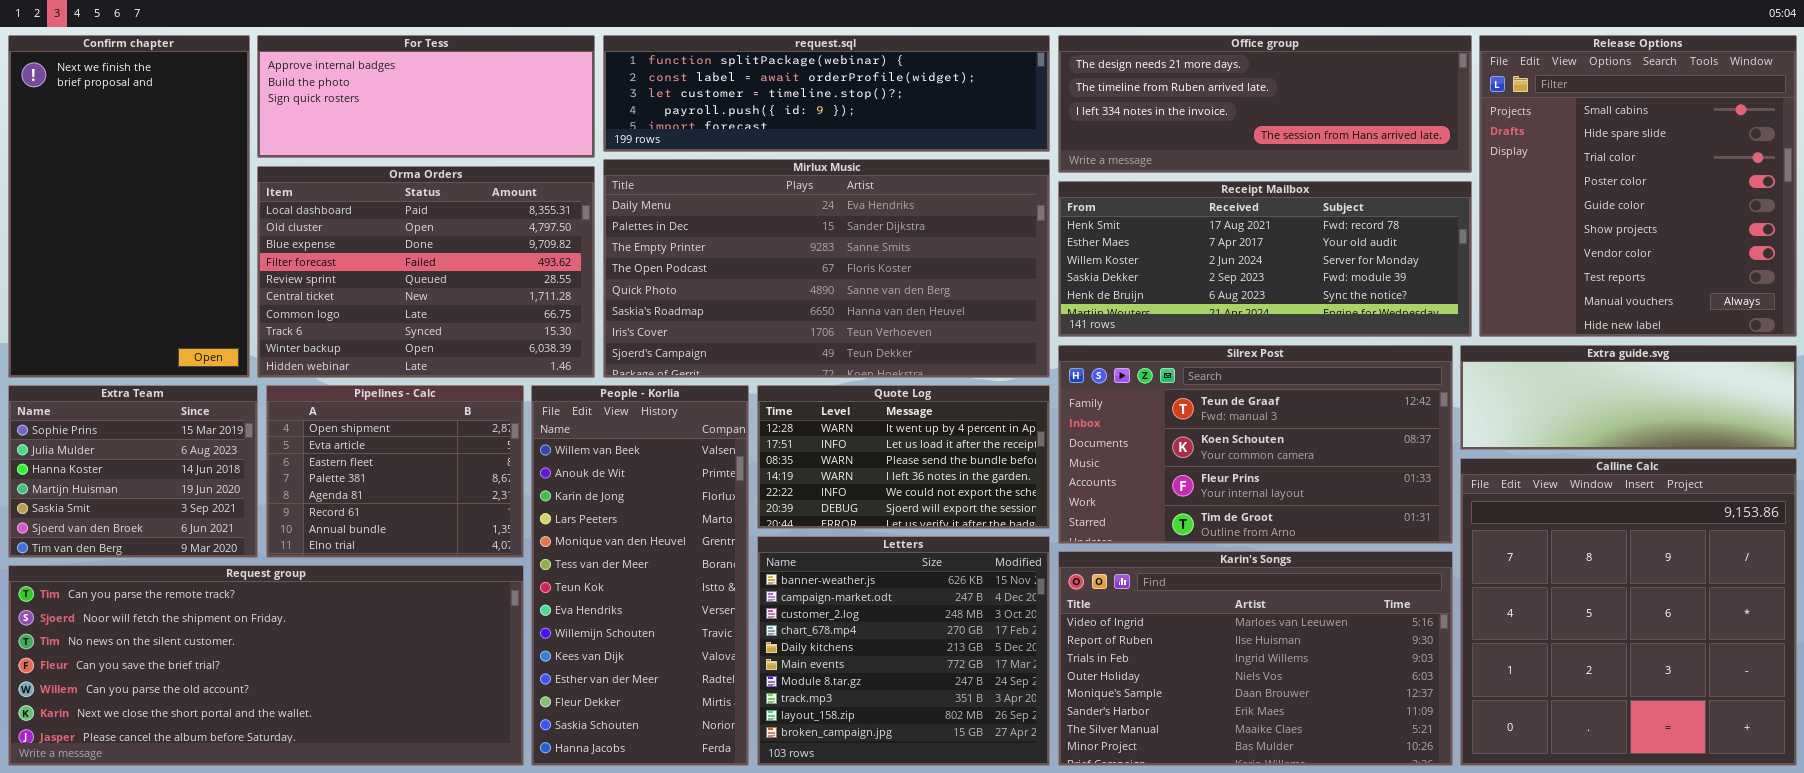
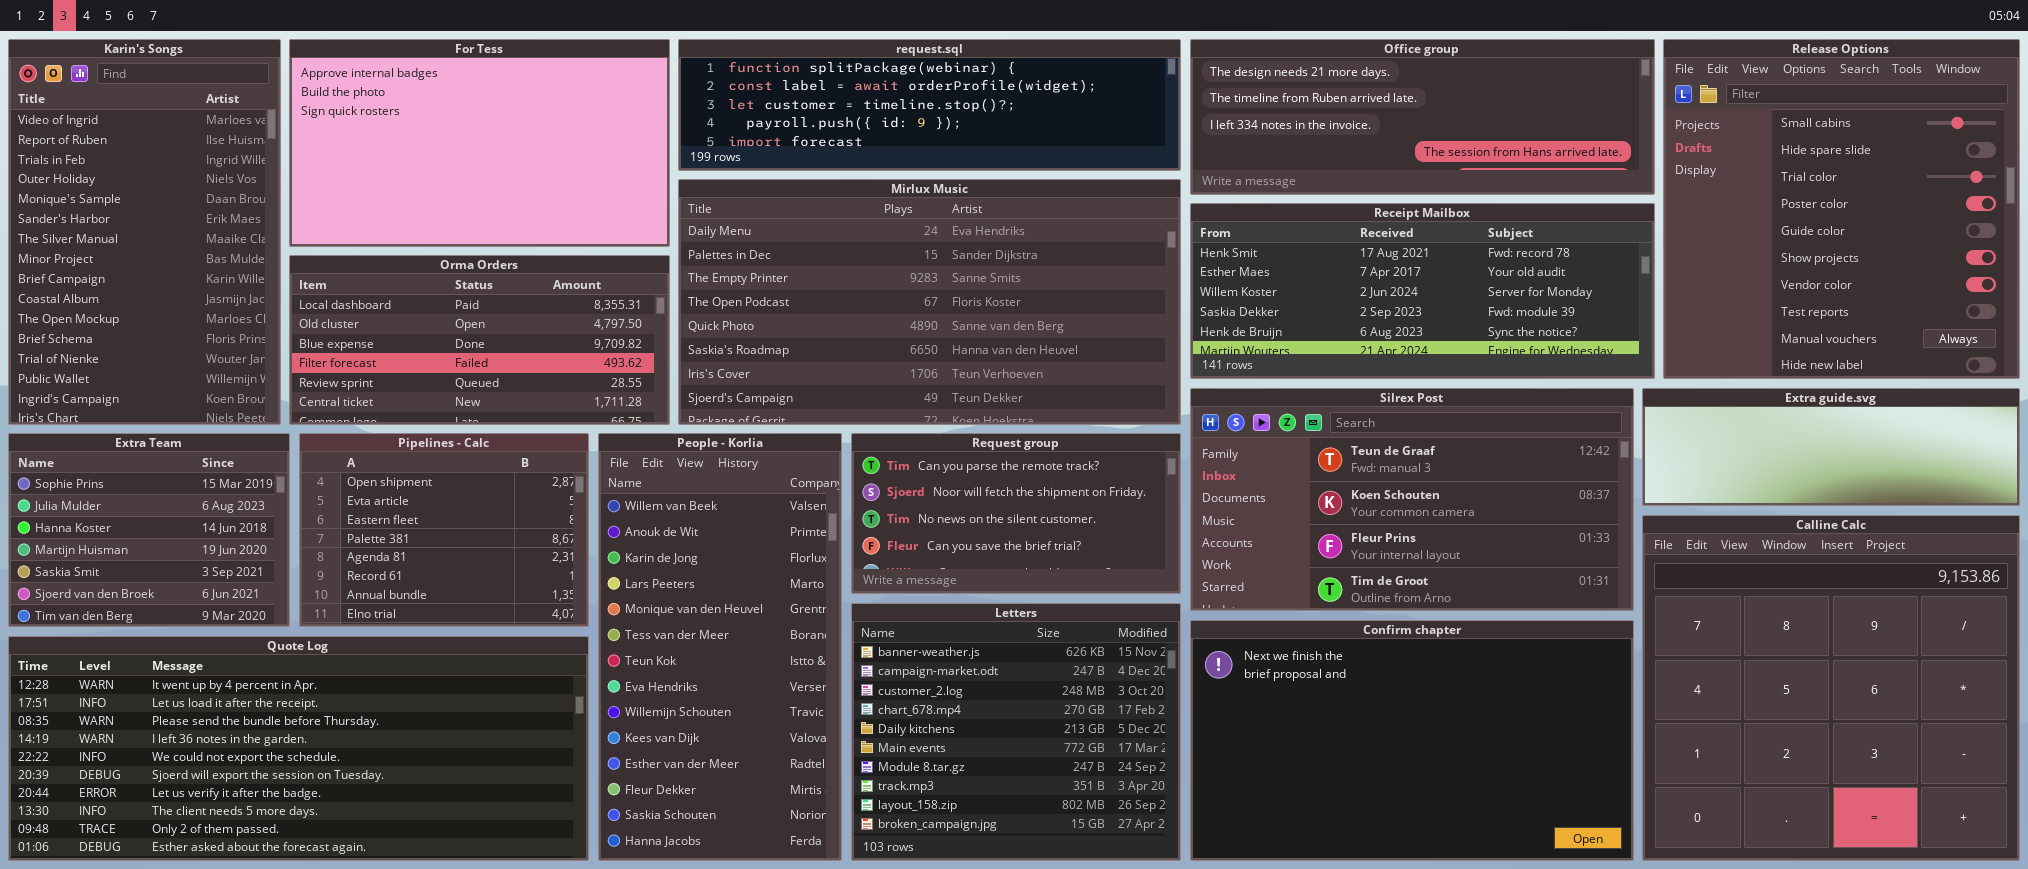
Confirm chapter: [8,35,250,378] -> [1190,620,1634,861], moved, resized
For Tess: [257,35,595,158] -> [289,39,670,247], resized
Orma Orders: [257,166,595,378] -> [289,255,670,425], resized
Quote Log: [757,385,1050,529] -> [8,636,589,861], moved, resized
Karin's Songs: [1058,551,1453,766] -> [8,39,281,425], moved, resized
Request group: [8,565,524,766] -> [851,433,1181,594], moved, resized

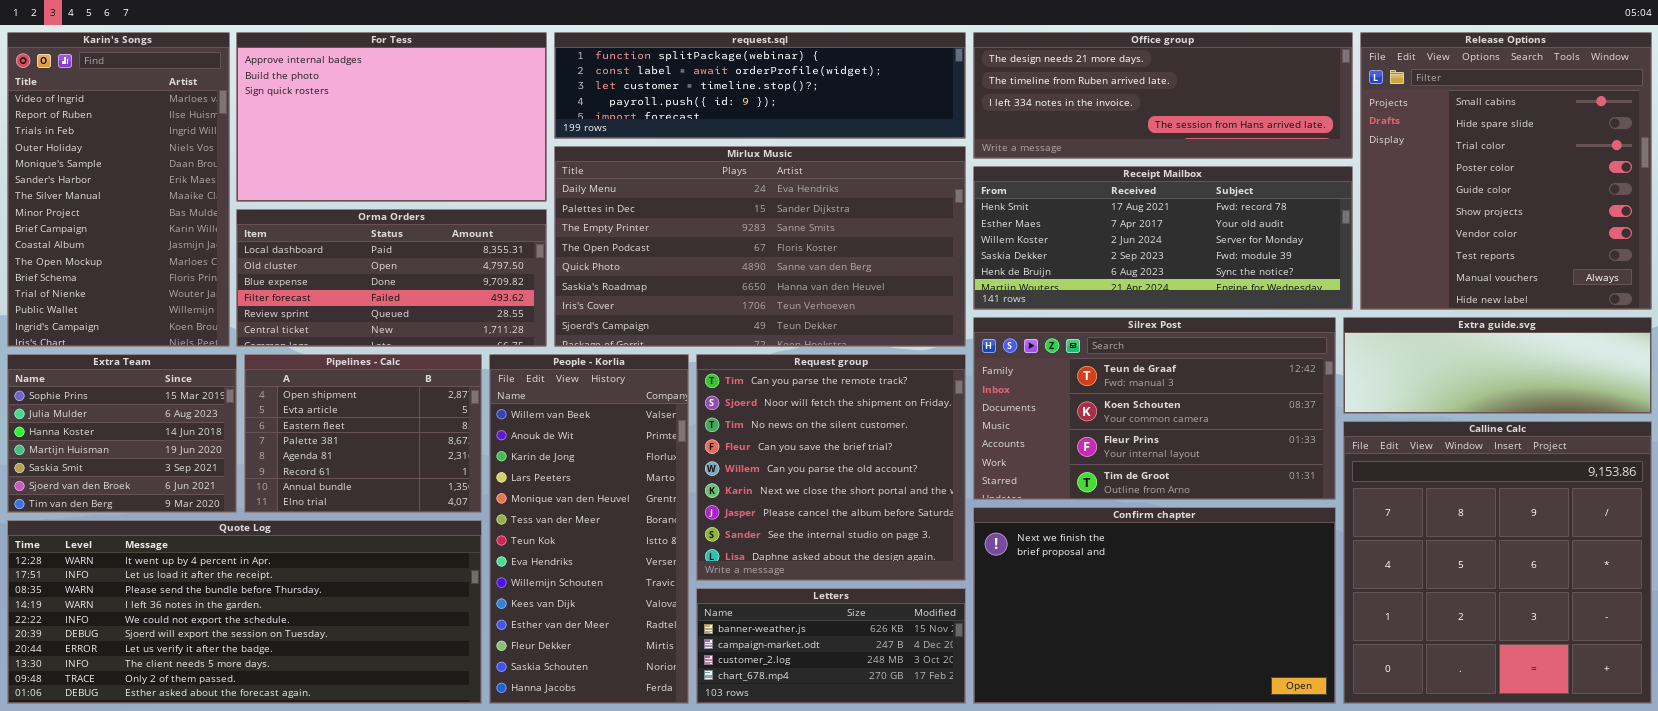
Request group: [851,433,1181,594] -> [696,354,966,581], resized
Letters: [851,603,1181,861] -> [696,588,966,704], resized

